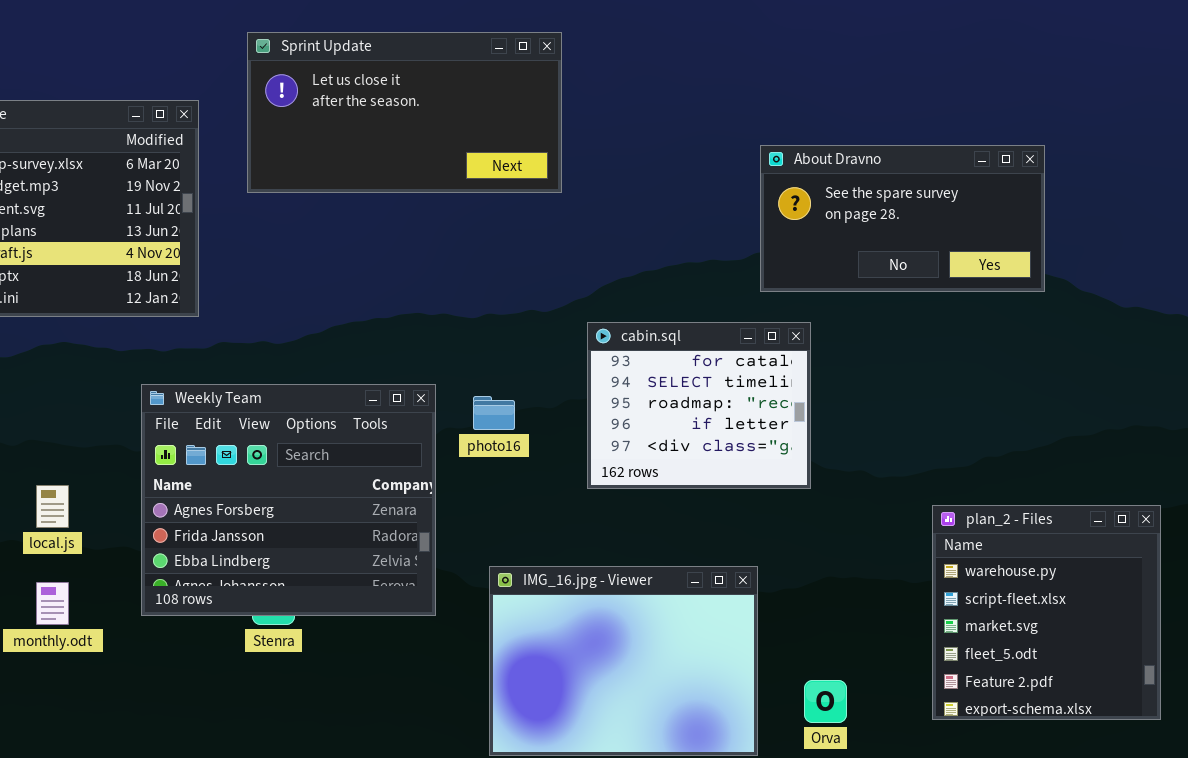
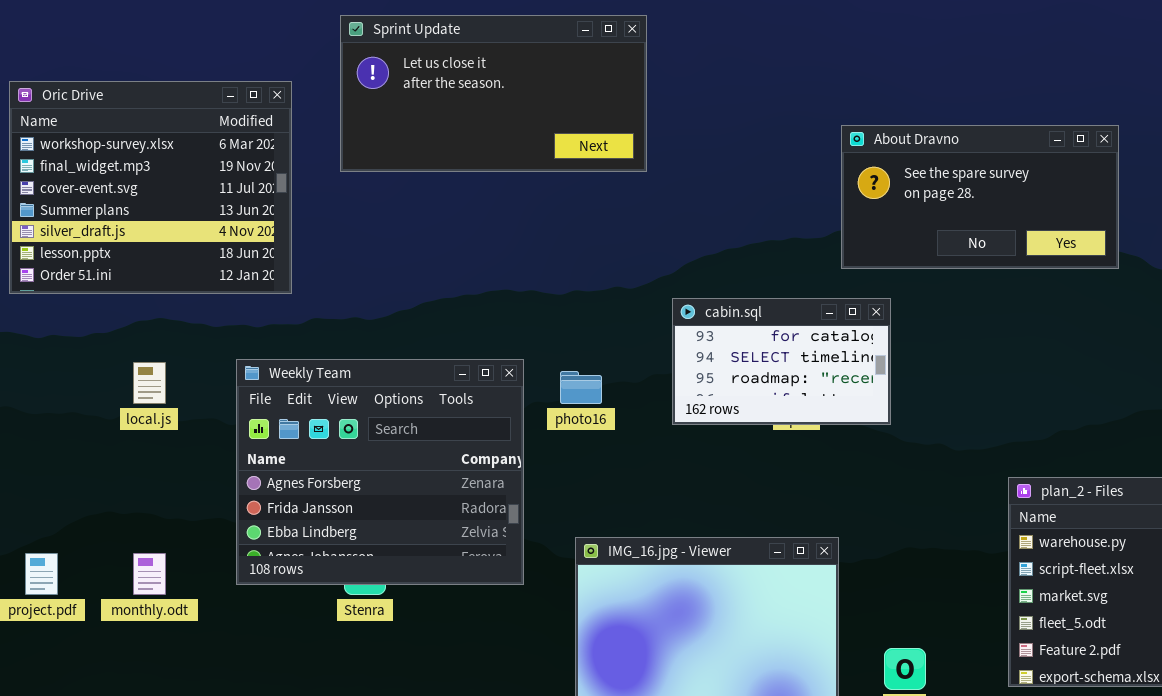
cabin.sql: [587,322,811,489] -> [672,298,891,425], resized
local.js: [36,485,69,528] -> [133,362,166,404], moved

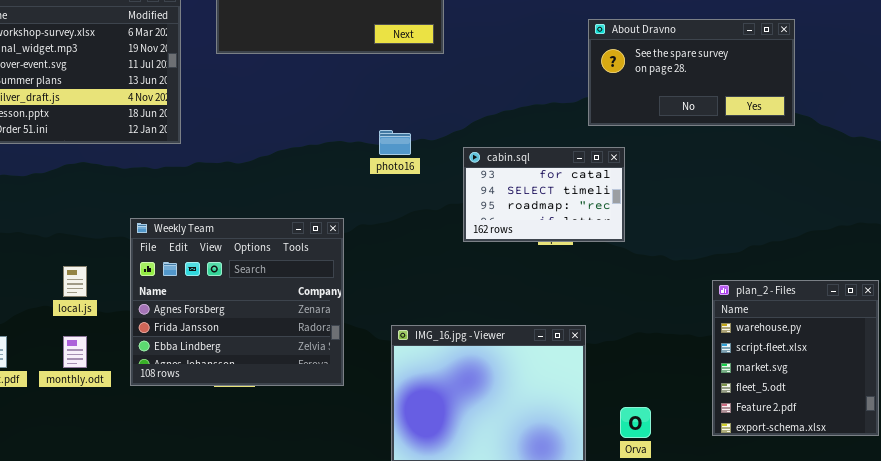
Weekly Team: [236,359,524,585] -> [130,218,344,386], moved
local.js: [133,362,166,404] -> [63,266,87,297], moved
photo16: [560,371,602,404] -> [379,130,411,155], moved

